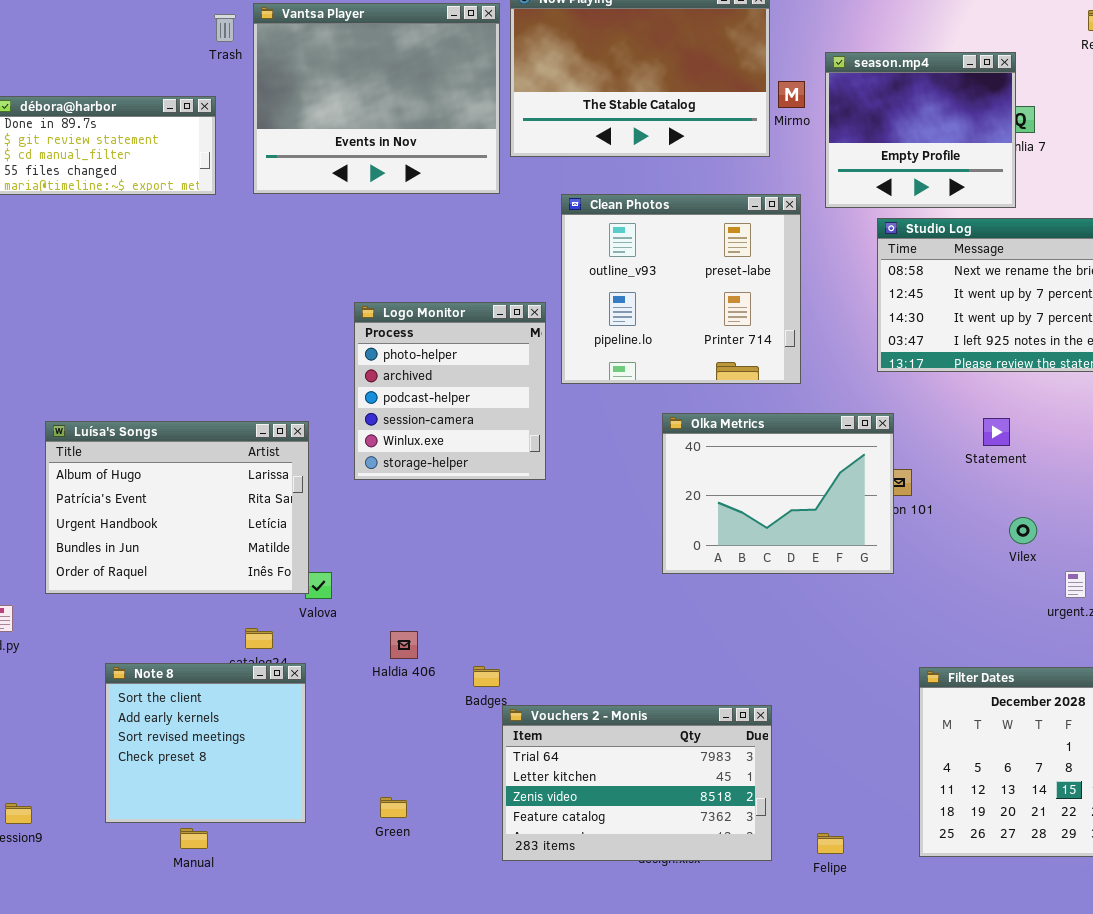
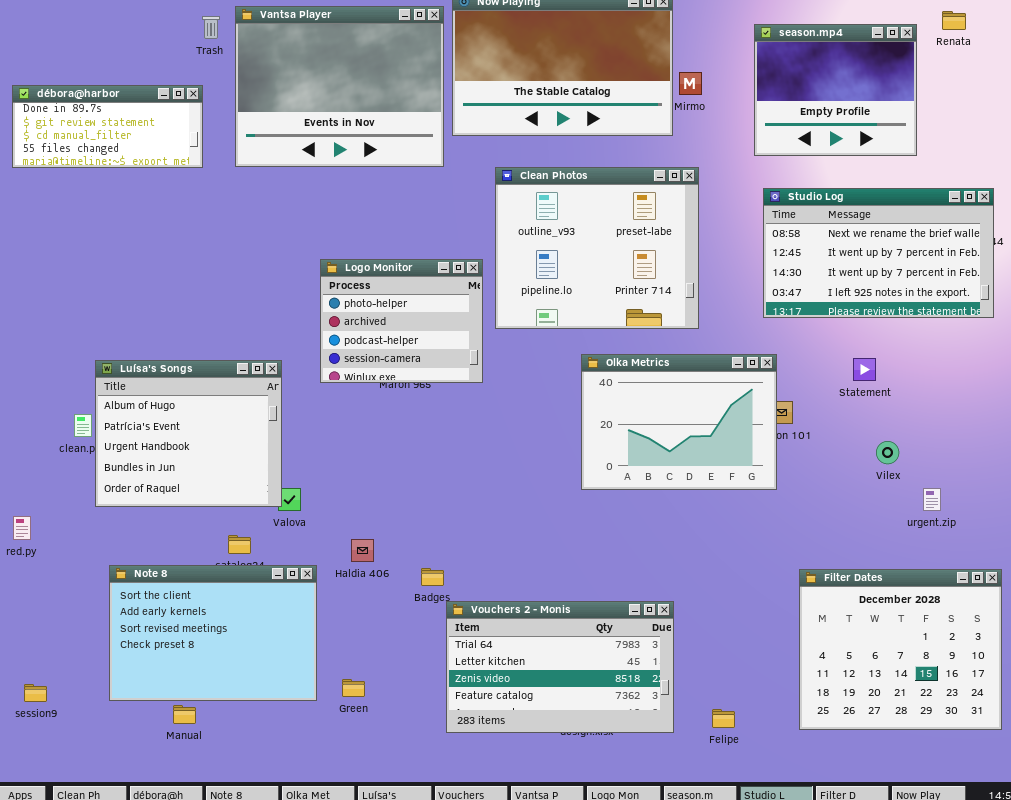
season.mp4: [825,52,1016,208] -> [754,24,917,156], moved
Logo Monitor: [354,302,546,480] -> [320,259,483,383], resized
Luísa's Songs: [45,421,309,594] -> [95,360,282,507], resized
Note 8: [105,663,306,823] -> [109,565,317,701], resized

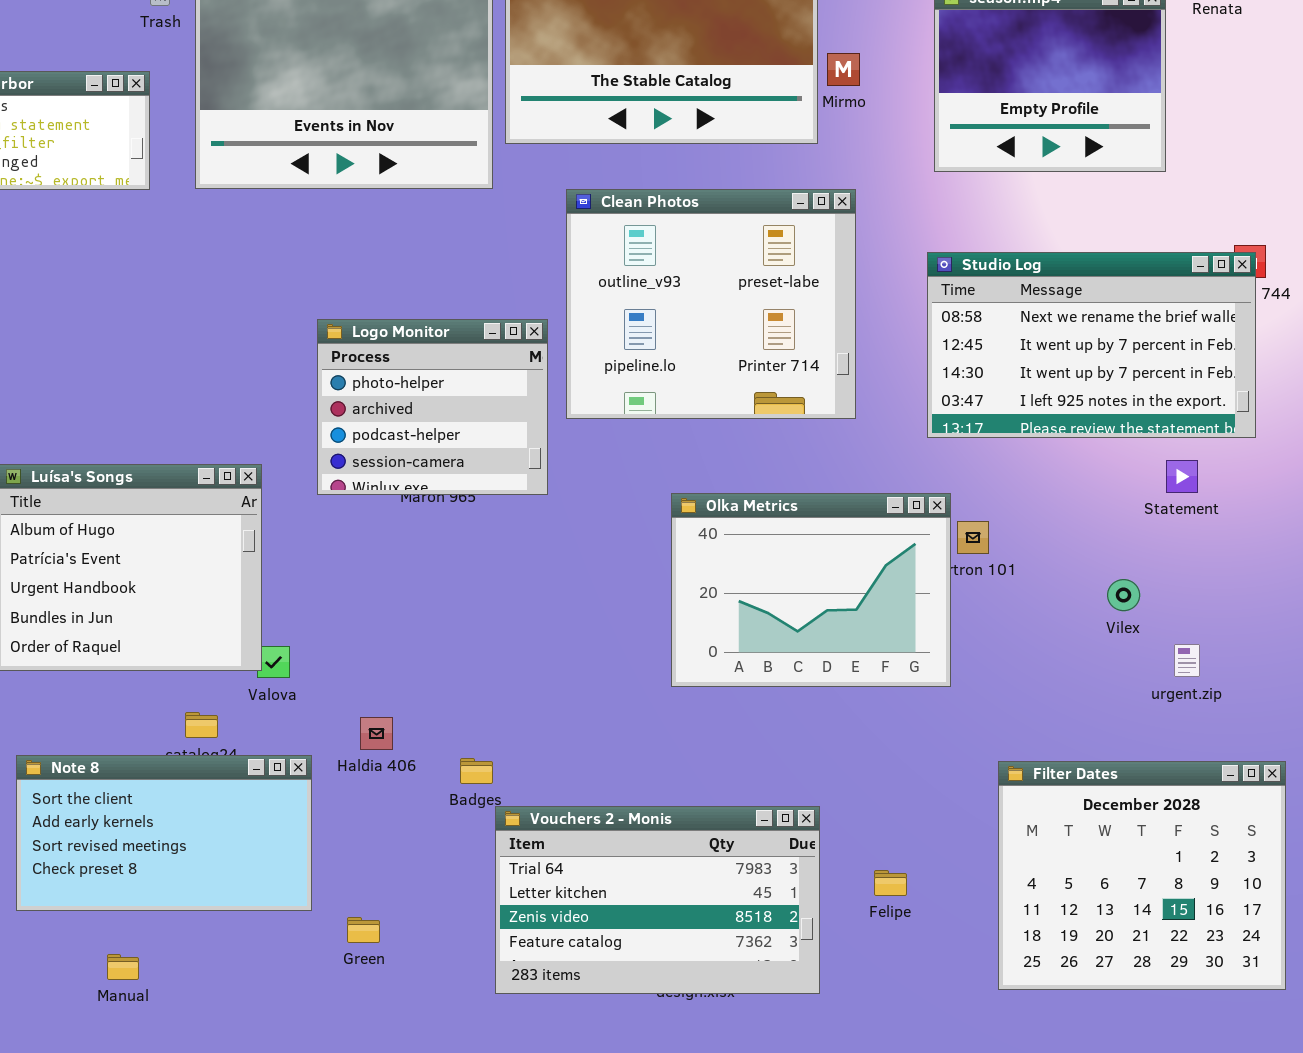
Studio Log: [763,188,994,318] -> [927,252,1256,438], moved
Olka Metrics: [581,354,777,490] -> [671,493,951,687], moved
Statement: [853,358,876,381] -> [1166,460,1198,493], moved
Note 8: [109,565,317,701] -> [16,755,312,911], resized
Felipe: [712,709,735,728] -> [874,870,907,896], moved

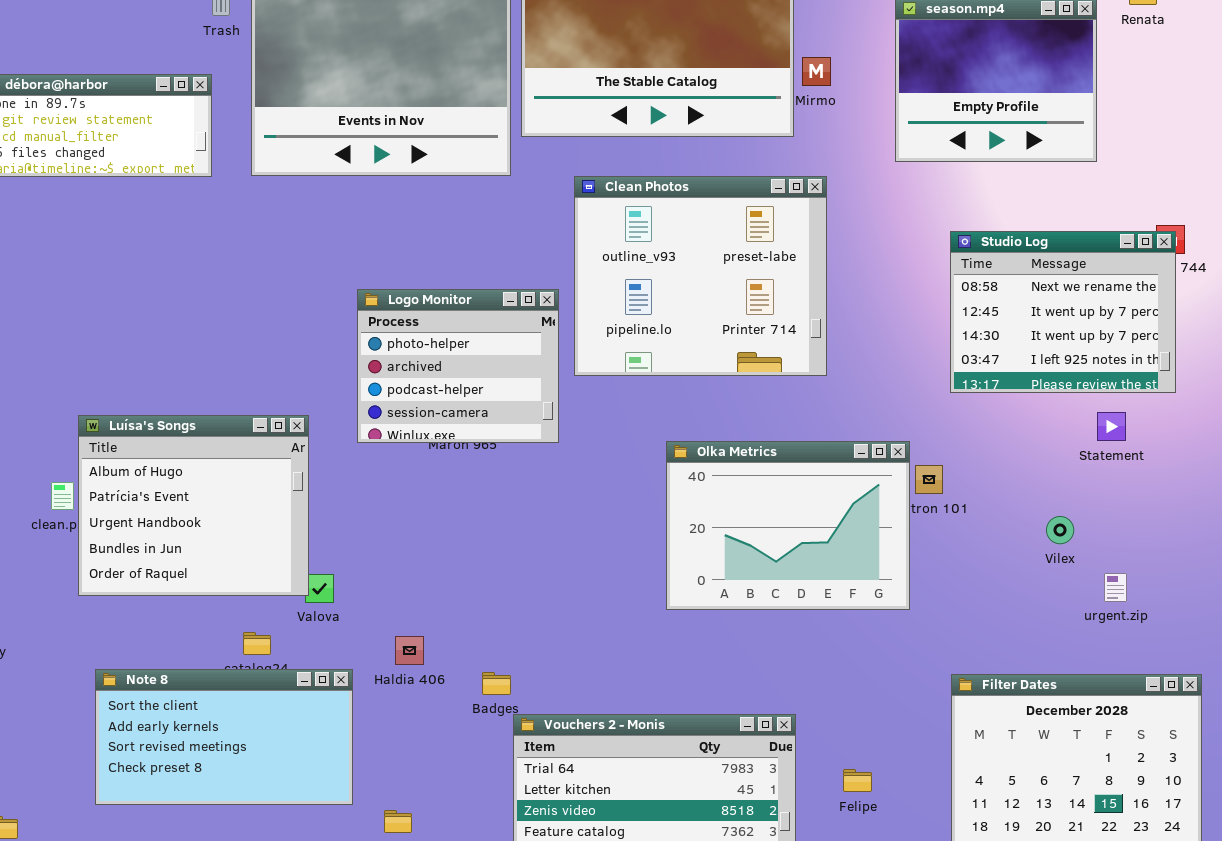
Studio Log: [927,252,1256,438] -> [950,231,1176,393], resized

